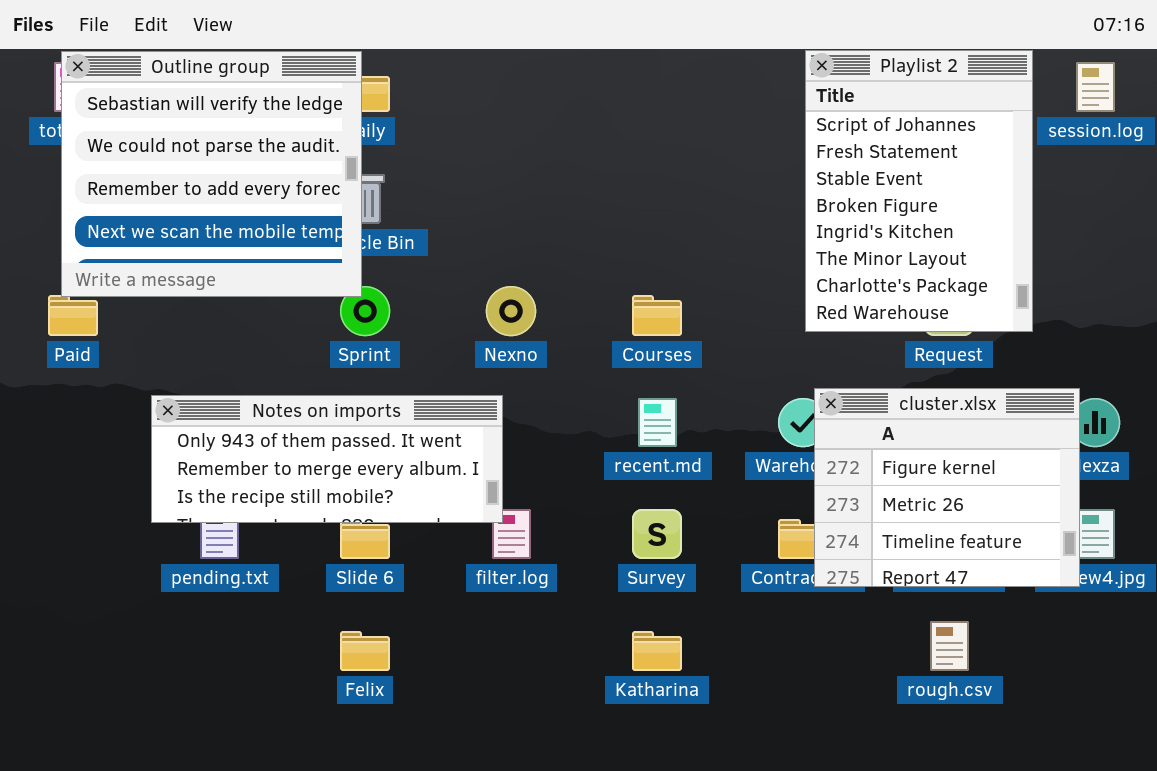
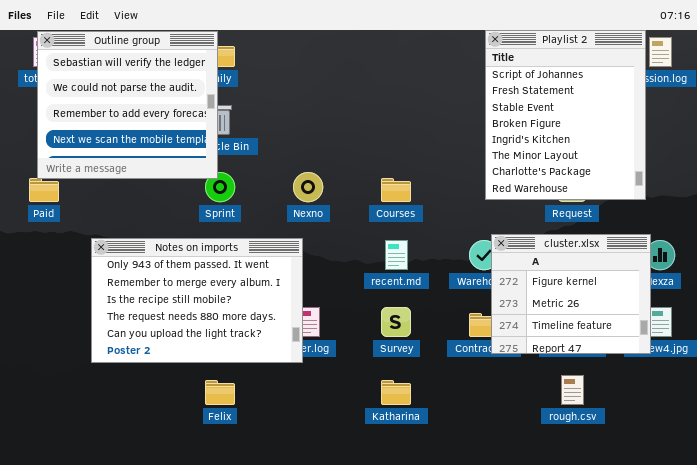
Playlist 2: [805,50,1033,332] -> [485,30,646,200], resized
Notes on imports: [151,395,503,523] -> [91,238,303,363], resized

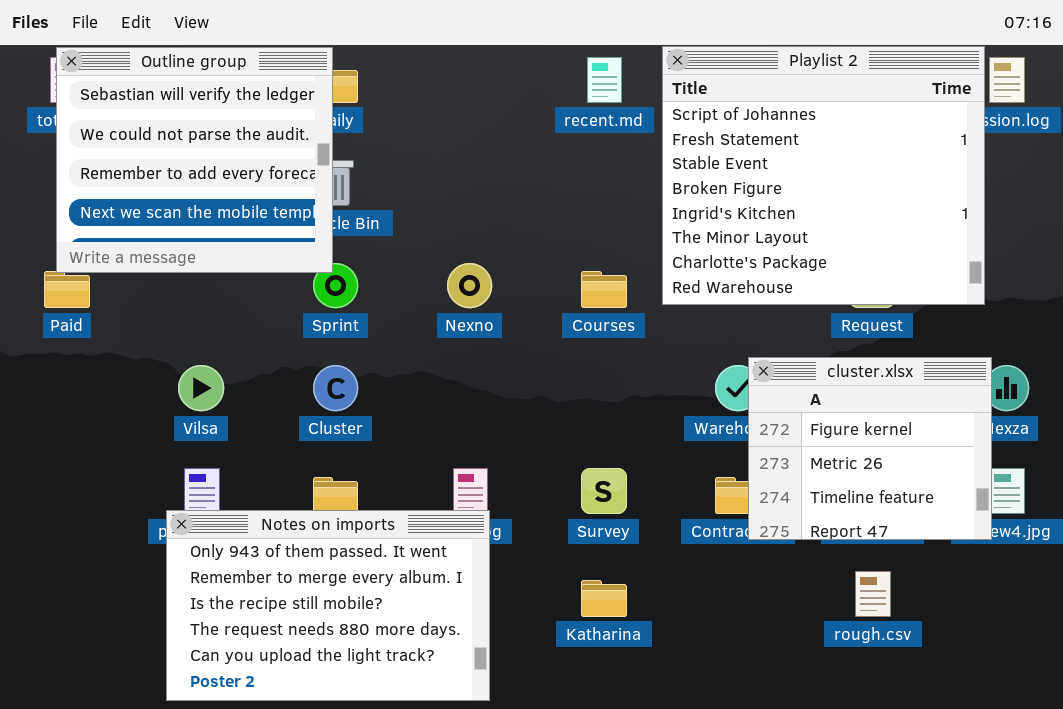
Playlist 2: [485,30,646,200] -> [662,46,985,305], resized
Notes on imports: [91,238,303,363] -> [166,510,490,701], moved
recent.md: [385,240,408,270] -> [587,57,622,103], moved

